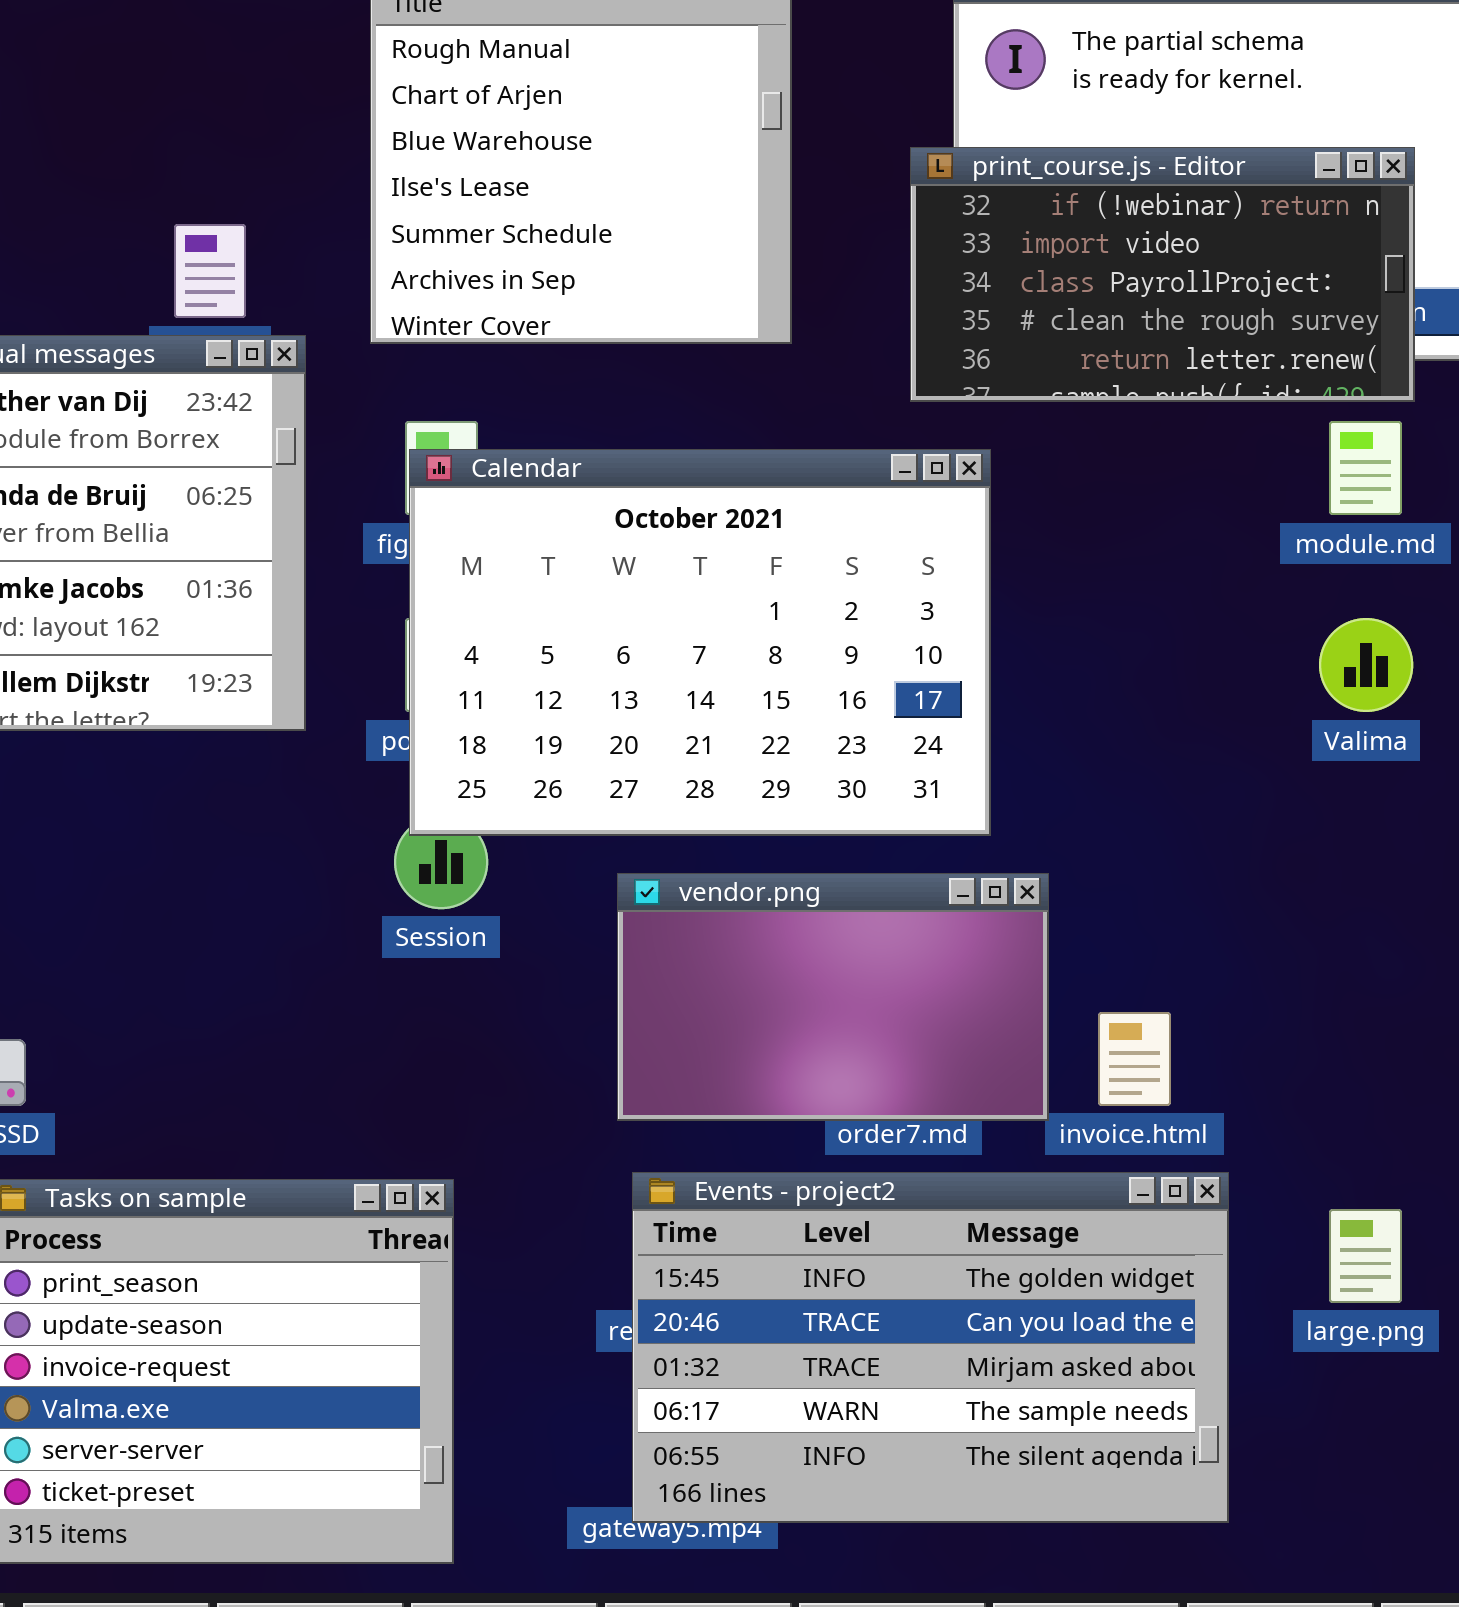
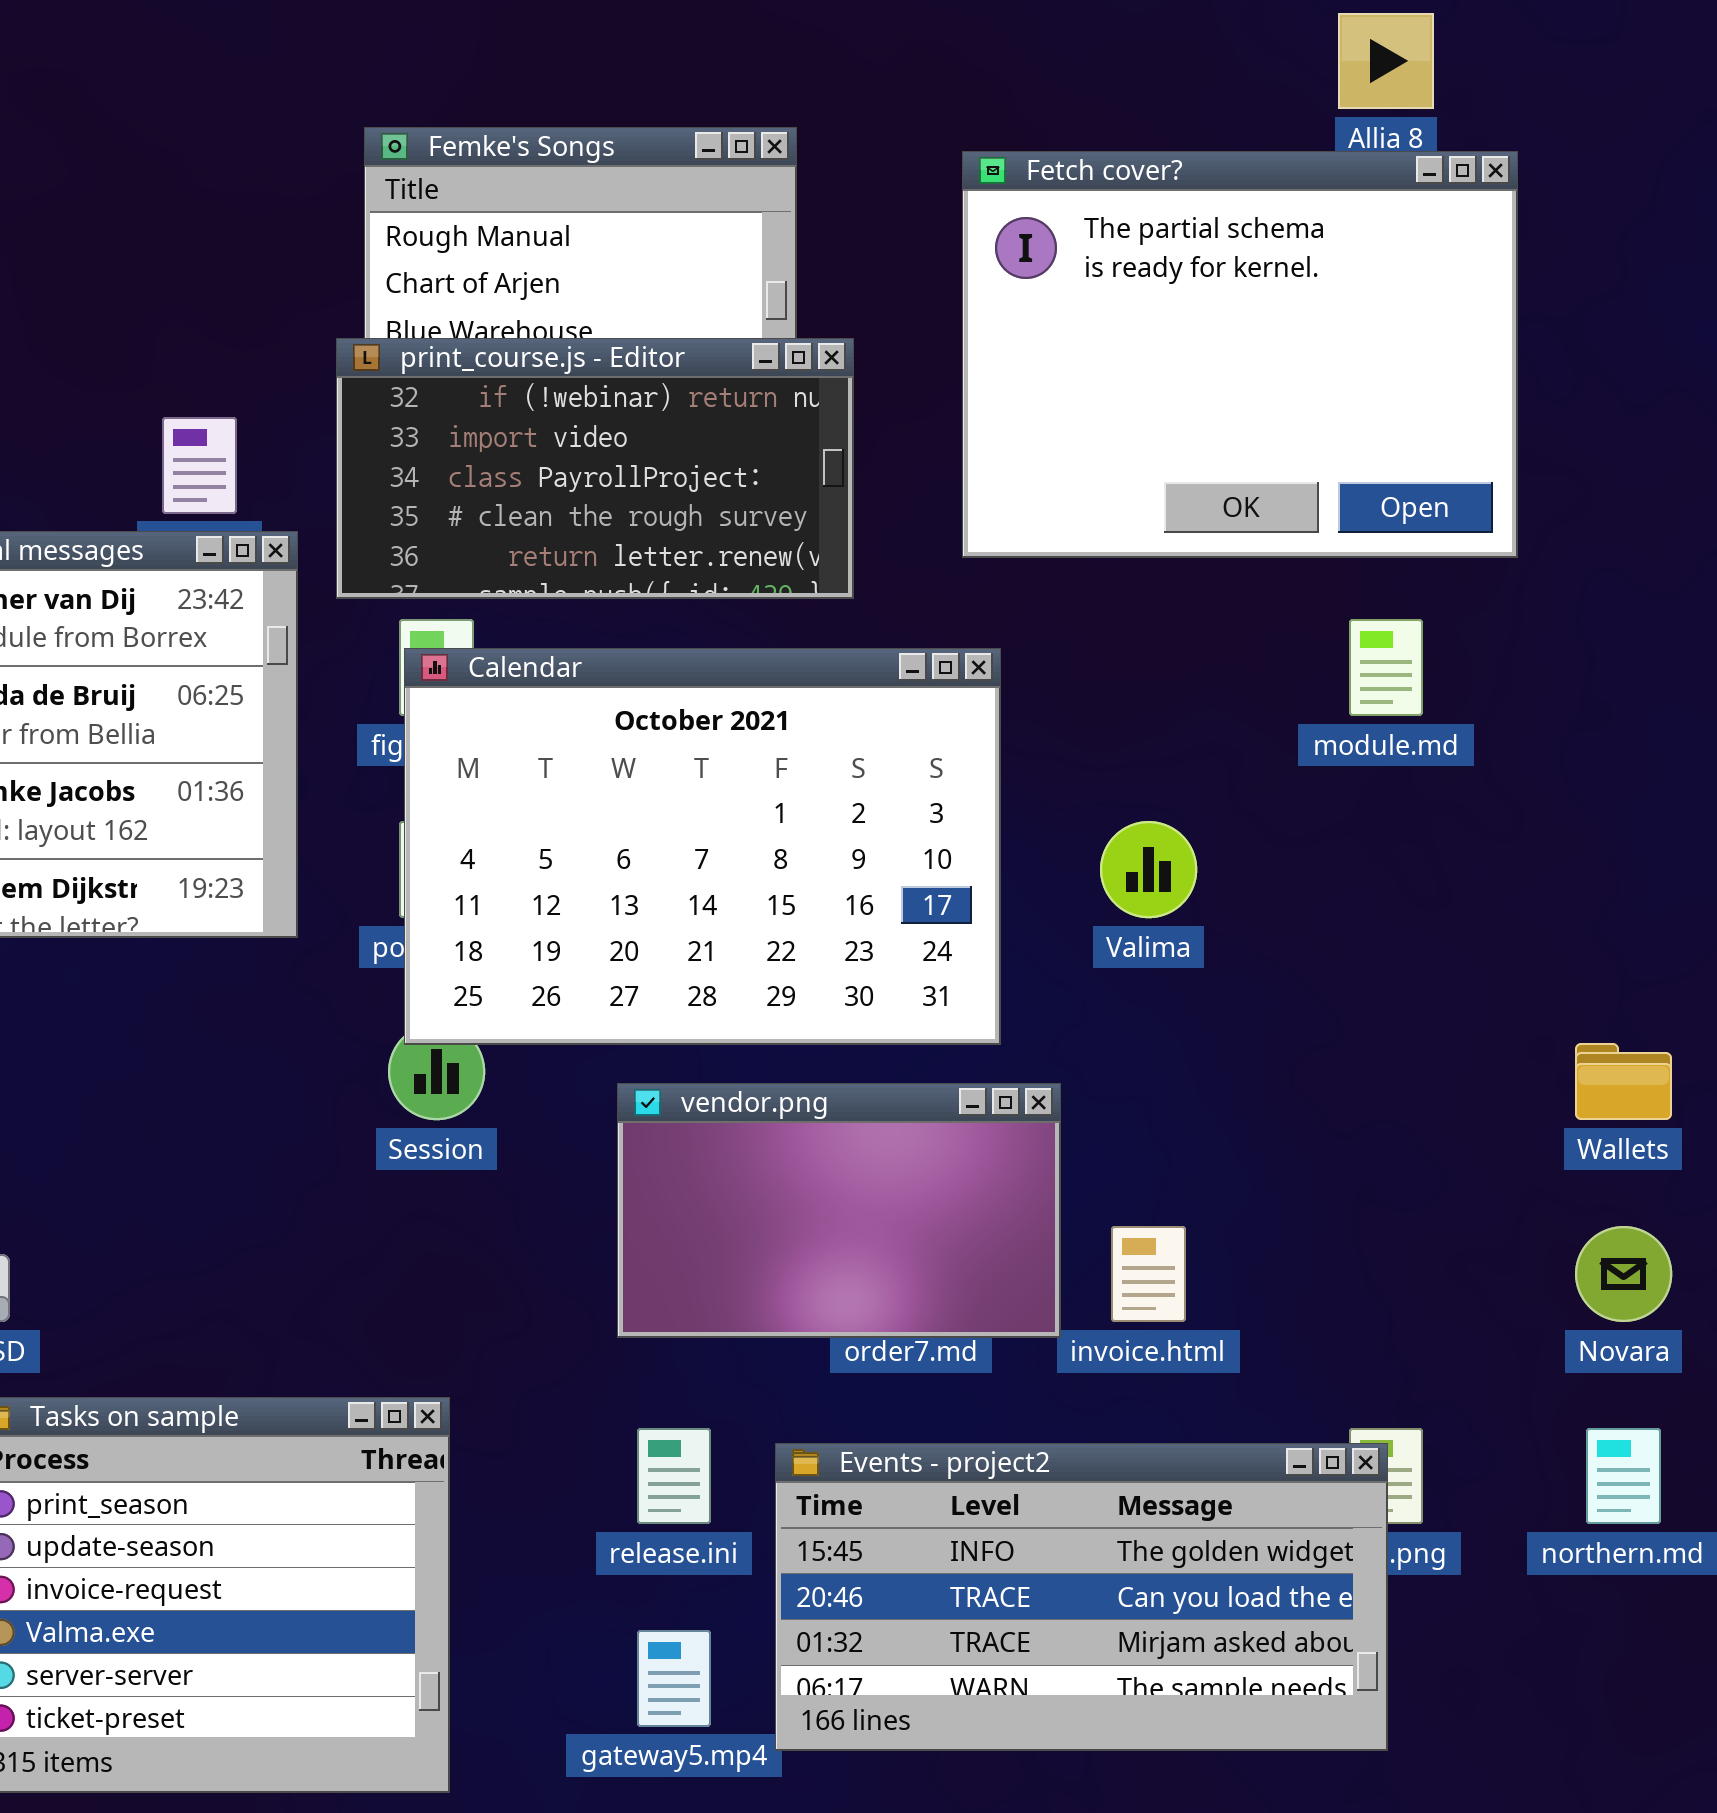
print_course.js - Editor: [910,147,1415,402] -> [336,338,854,599], moved
Valima: [1319,618,1413,712] -> [1100,821,1197,918], moved
Events - project2: [632,1172,1229,1523] -> [775,1443,1388,1751], moved, resized

